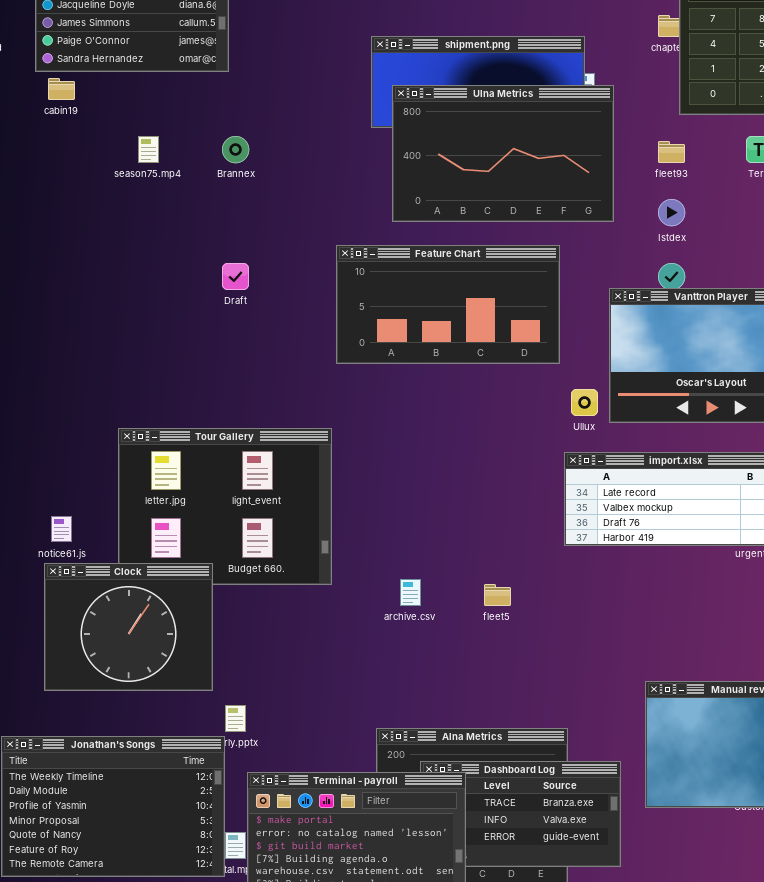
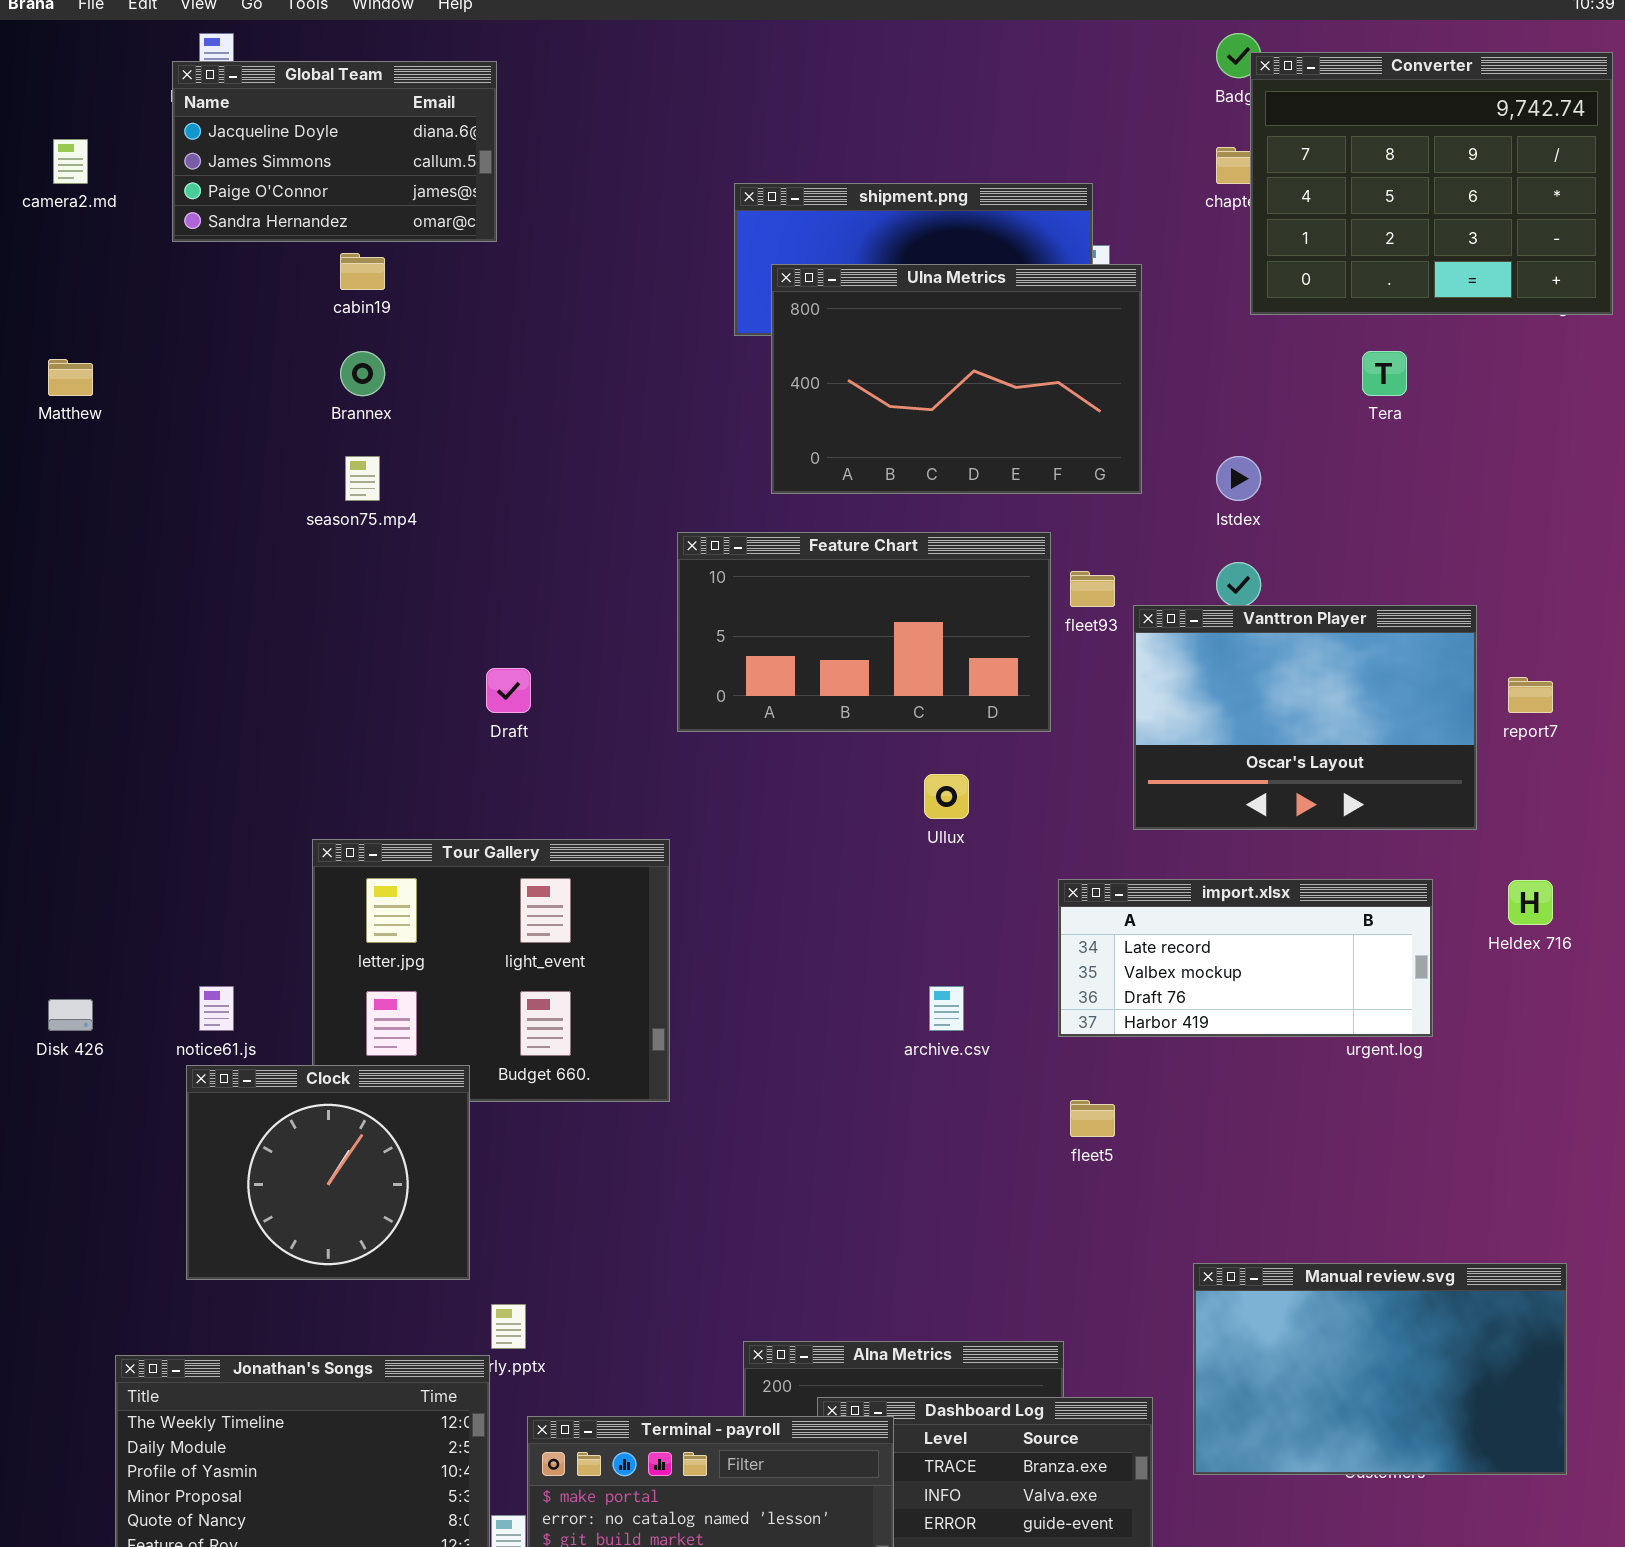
cabin19: [48,78,75,100] -> [340,253,385,290], moved
season75.mp4: [138,136,159,163] -> [345,456,380,501], moved
Brannex: [222,136,249,163] -> [340,351,385,396], moved
fleet93: [658,141,685,163] -> [1070,571,1115,607], moved
Draft: [222,263,249,290] -> [486,668,531,713], moved
Ullux: [571,389,598,416] -> [924,774,969,819], moved
archive.csv: [400,579,421,606] -> [929,986,964,1031], moved
fleet5: [484,584,511,606] -> [1070,1100,1115,1137], moved

